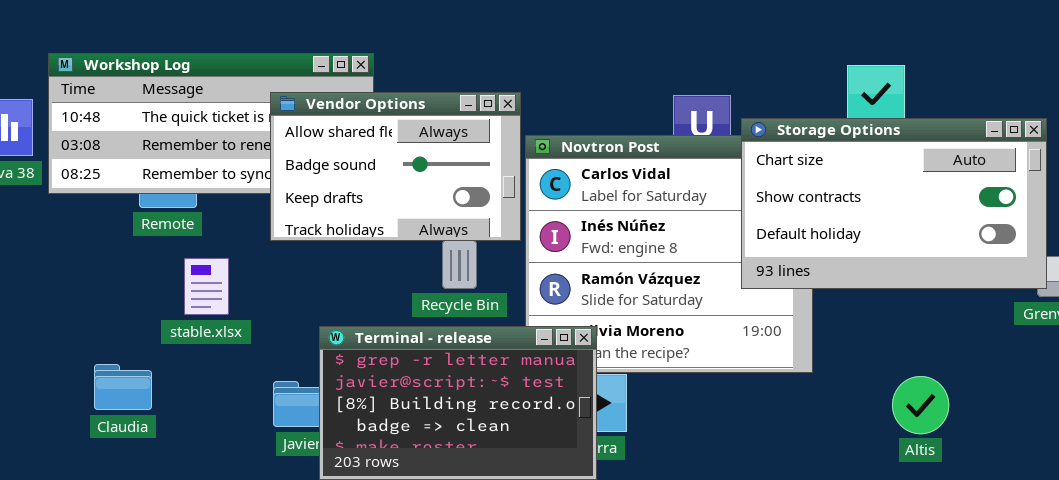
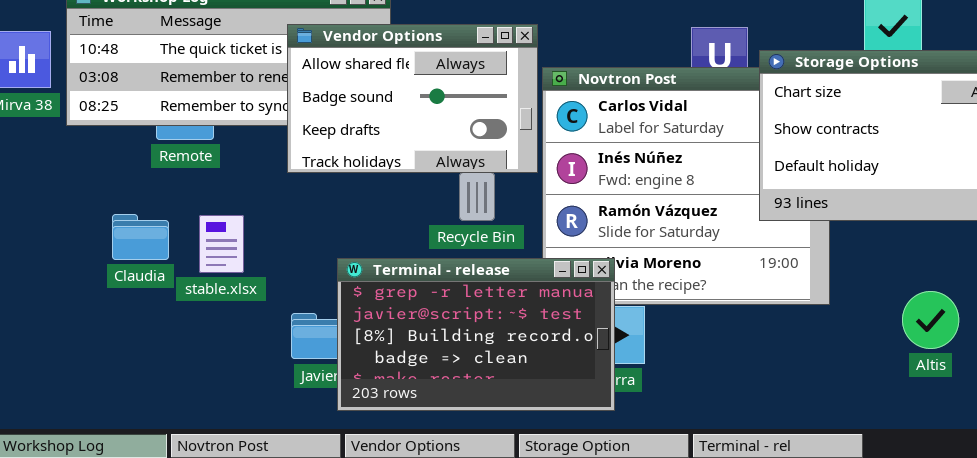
stable.xlsx: [184,258,229,315] -> [199,215,244,273], moved
Claudia: [94,364,152,410] -> [112,214,169,260], moved
Altis: [892,376,949,434] -> [902,291,959,349], moved

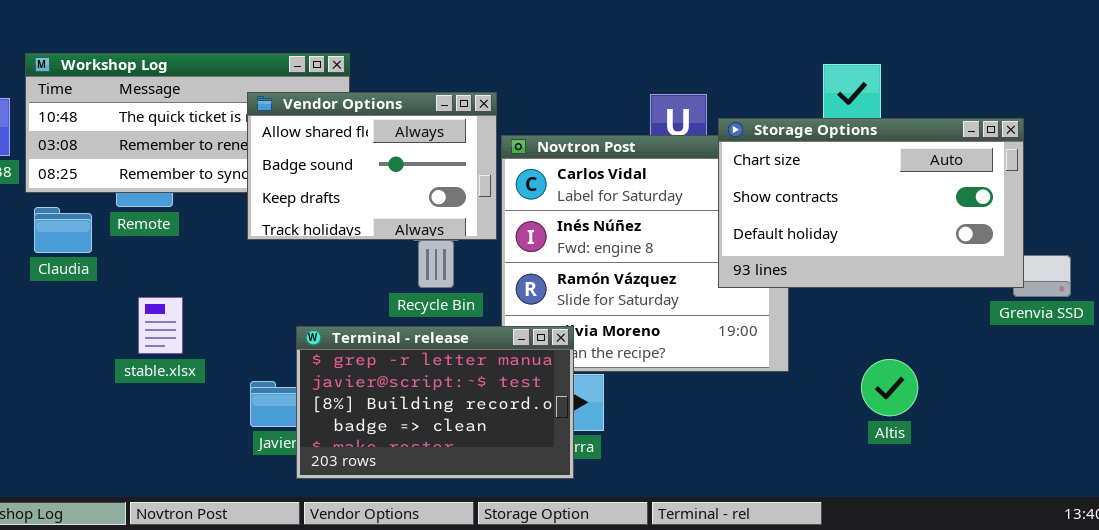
Claudia: [112,214,169,260] -> [34,207,92,253], moved
stable.xlsx: [199,215,244,273] -> [138,297,183,354], moved

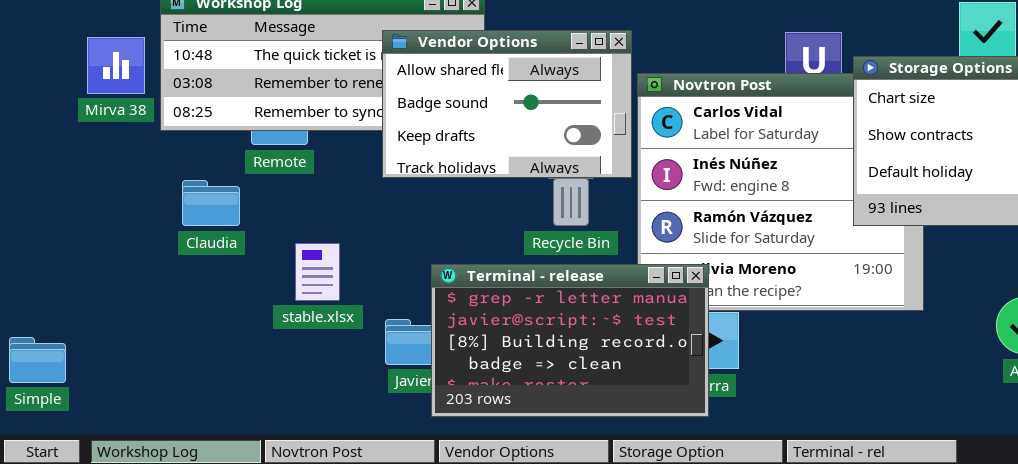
Claudia: [34,207,92,253] -> [182,180,240,226], moved
stable.xlsx: [138,297,183,354] -> [295,243,340,301], moved

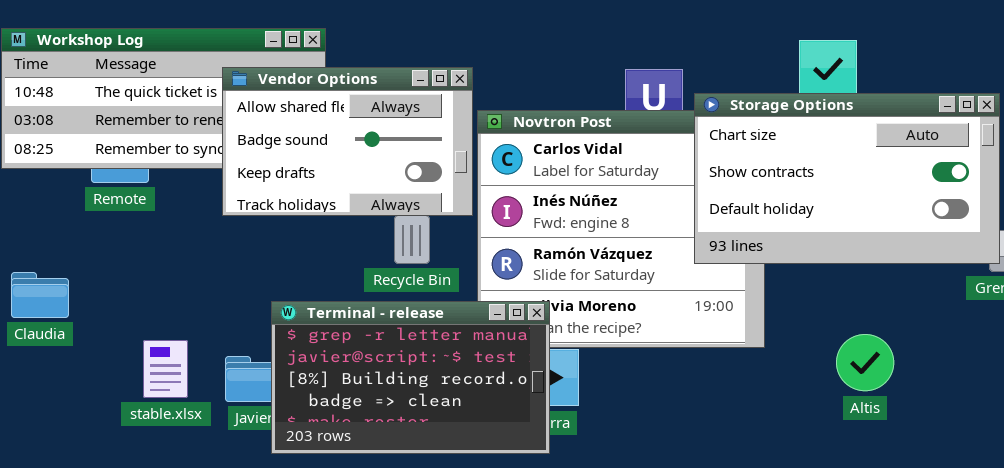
Claudia: [182,180,240,226] -> [11,272,69,318], moved
stable.xlsx: [295,243,340,301] -> [143,340,188,398], moved

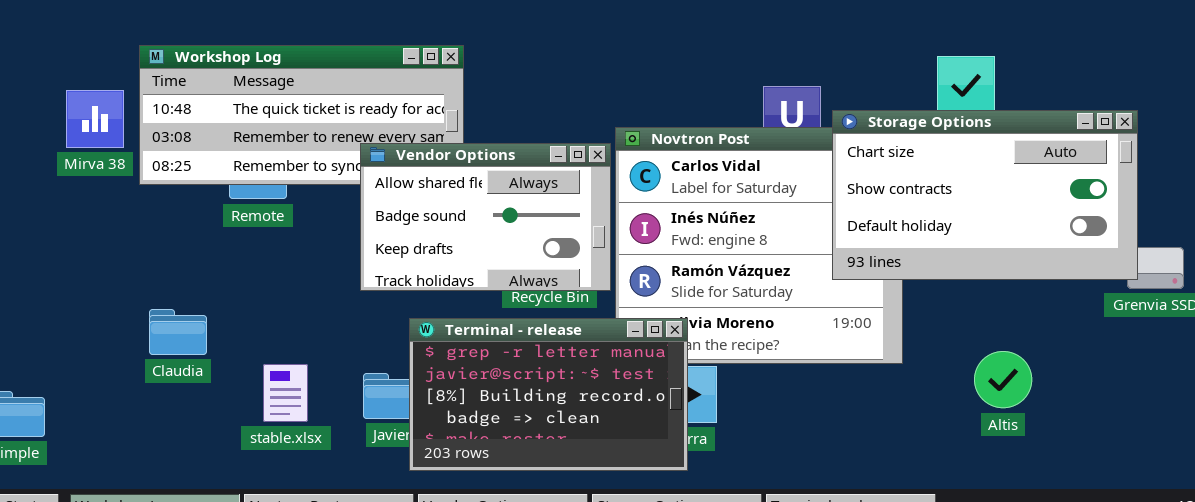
Vendor Options: [222,67,473,216] -> [360,143,611,291], moved
Claudia: [11,272,69,318] -> [149,309,207,355], moved
stable.xlsx: [143,340,188,398] -> [263,364,308,422], moved

